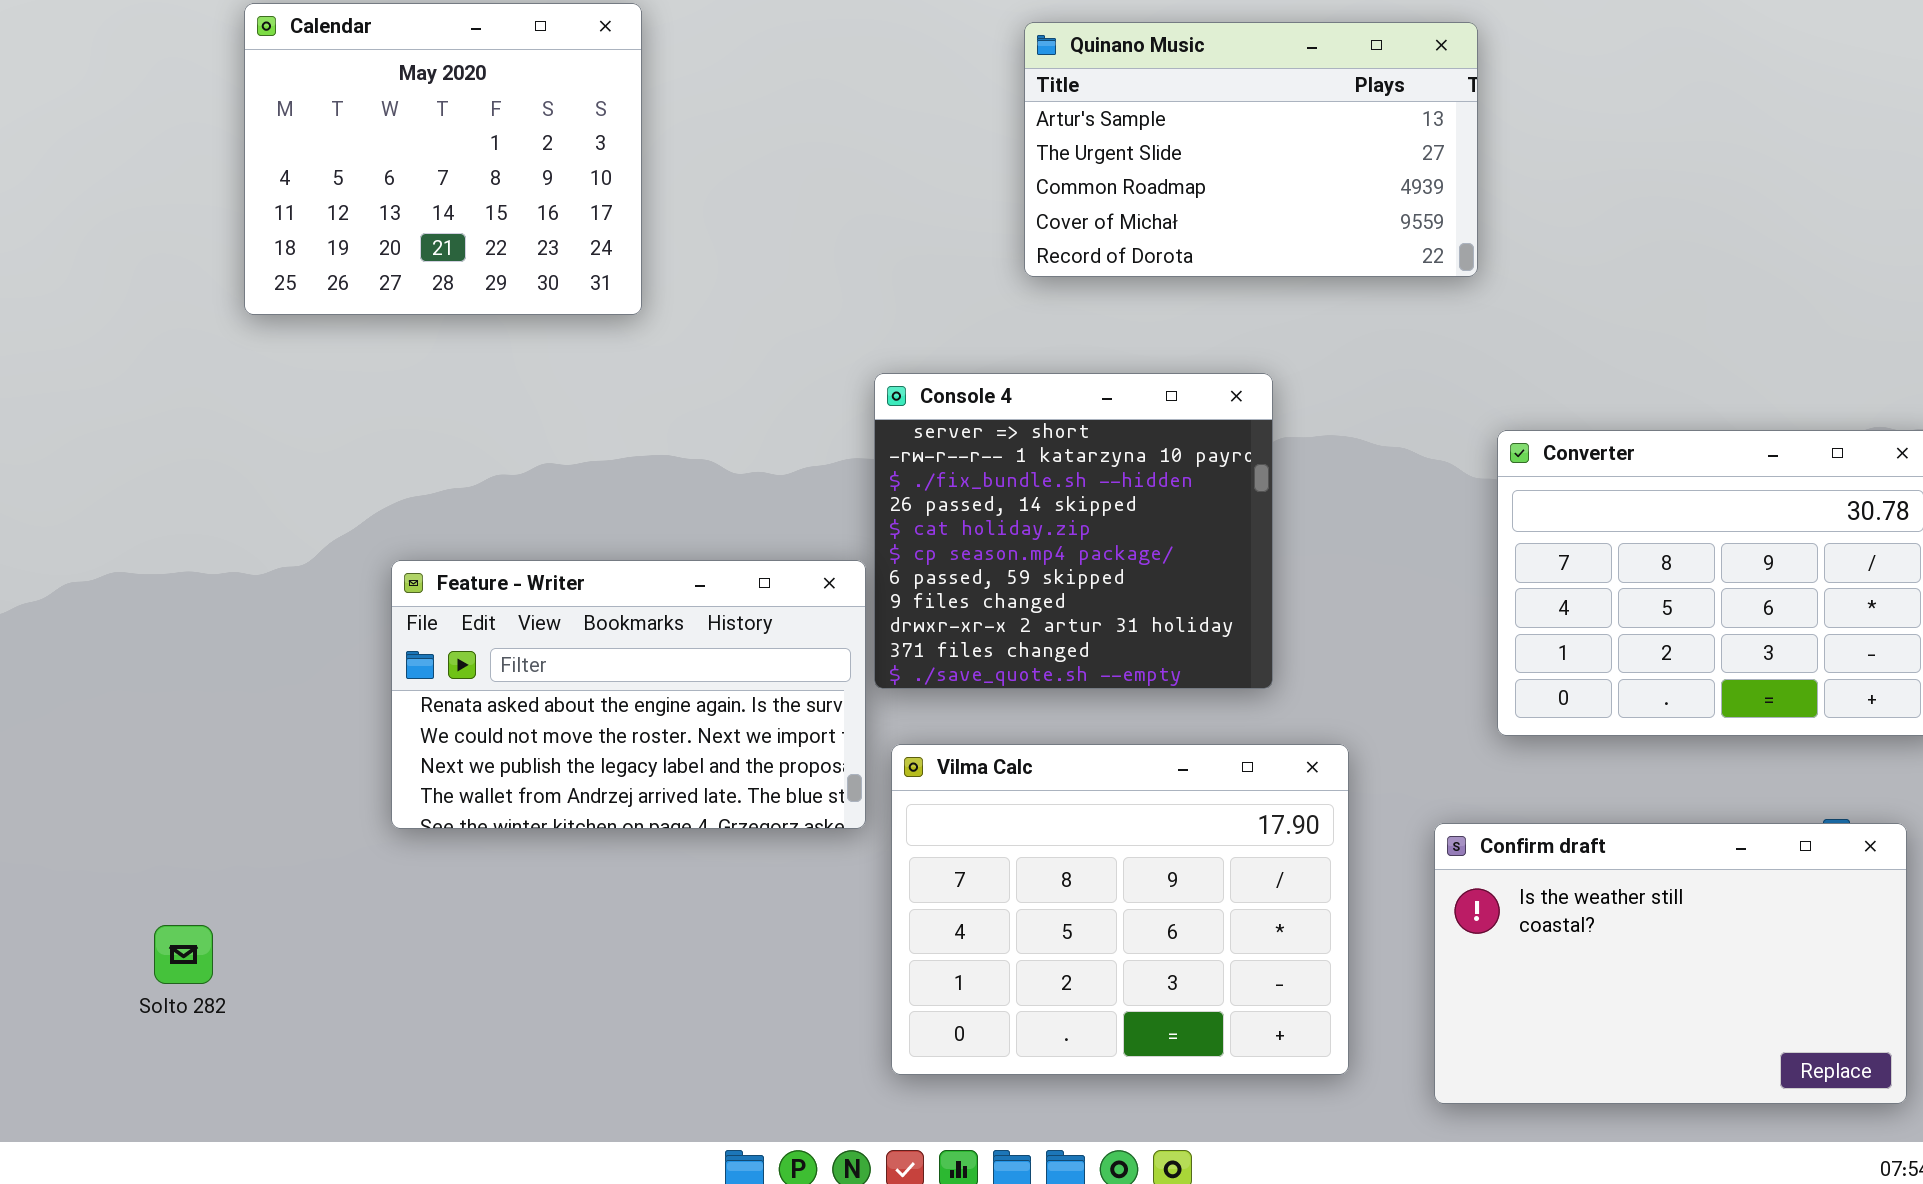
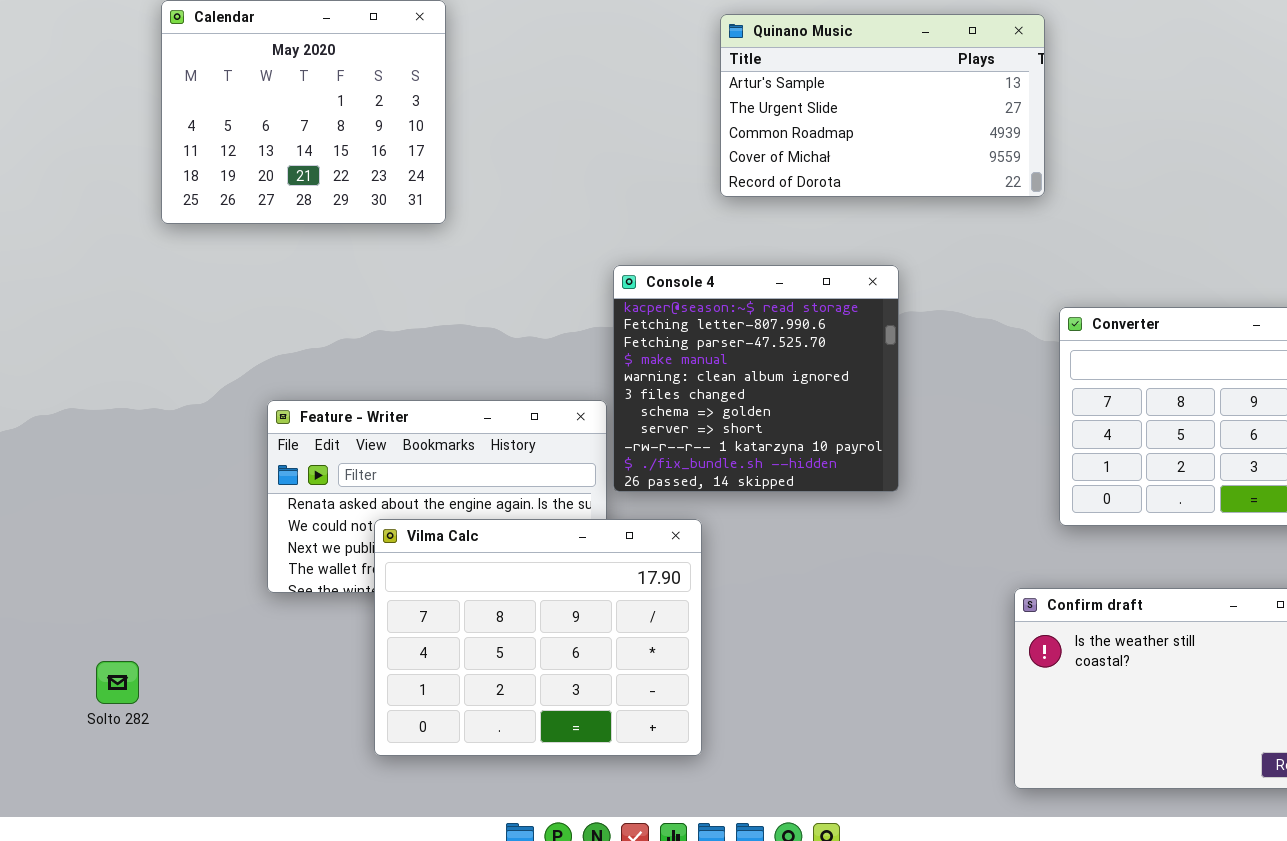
Console 4: [874,373,1273,689] -> [613,265,899,492], scrolled up 7 rows
Vilma Calc: [891,744,1349,1075] -> [374,519,702,756], moved

